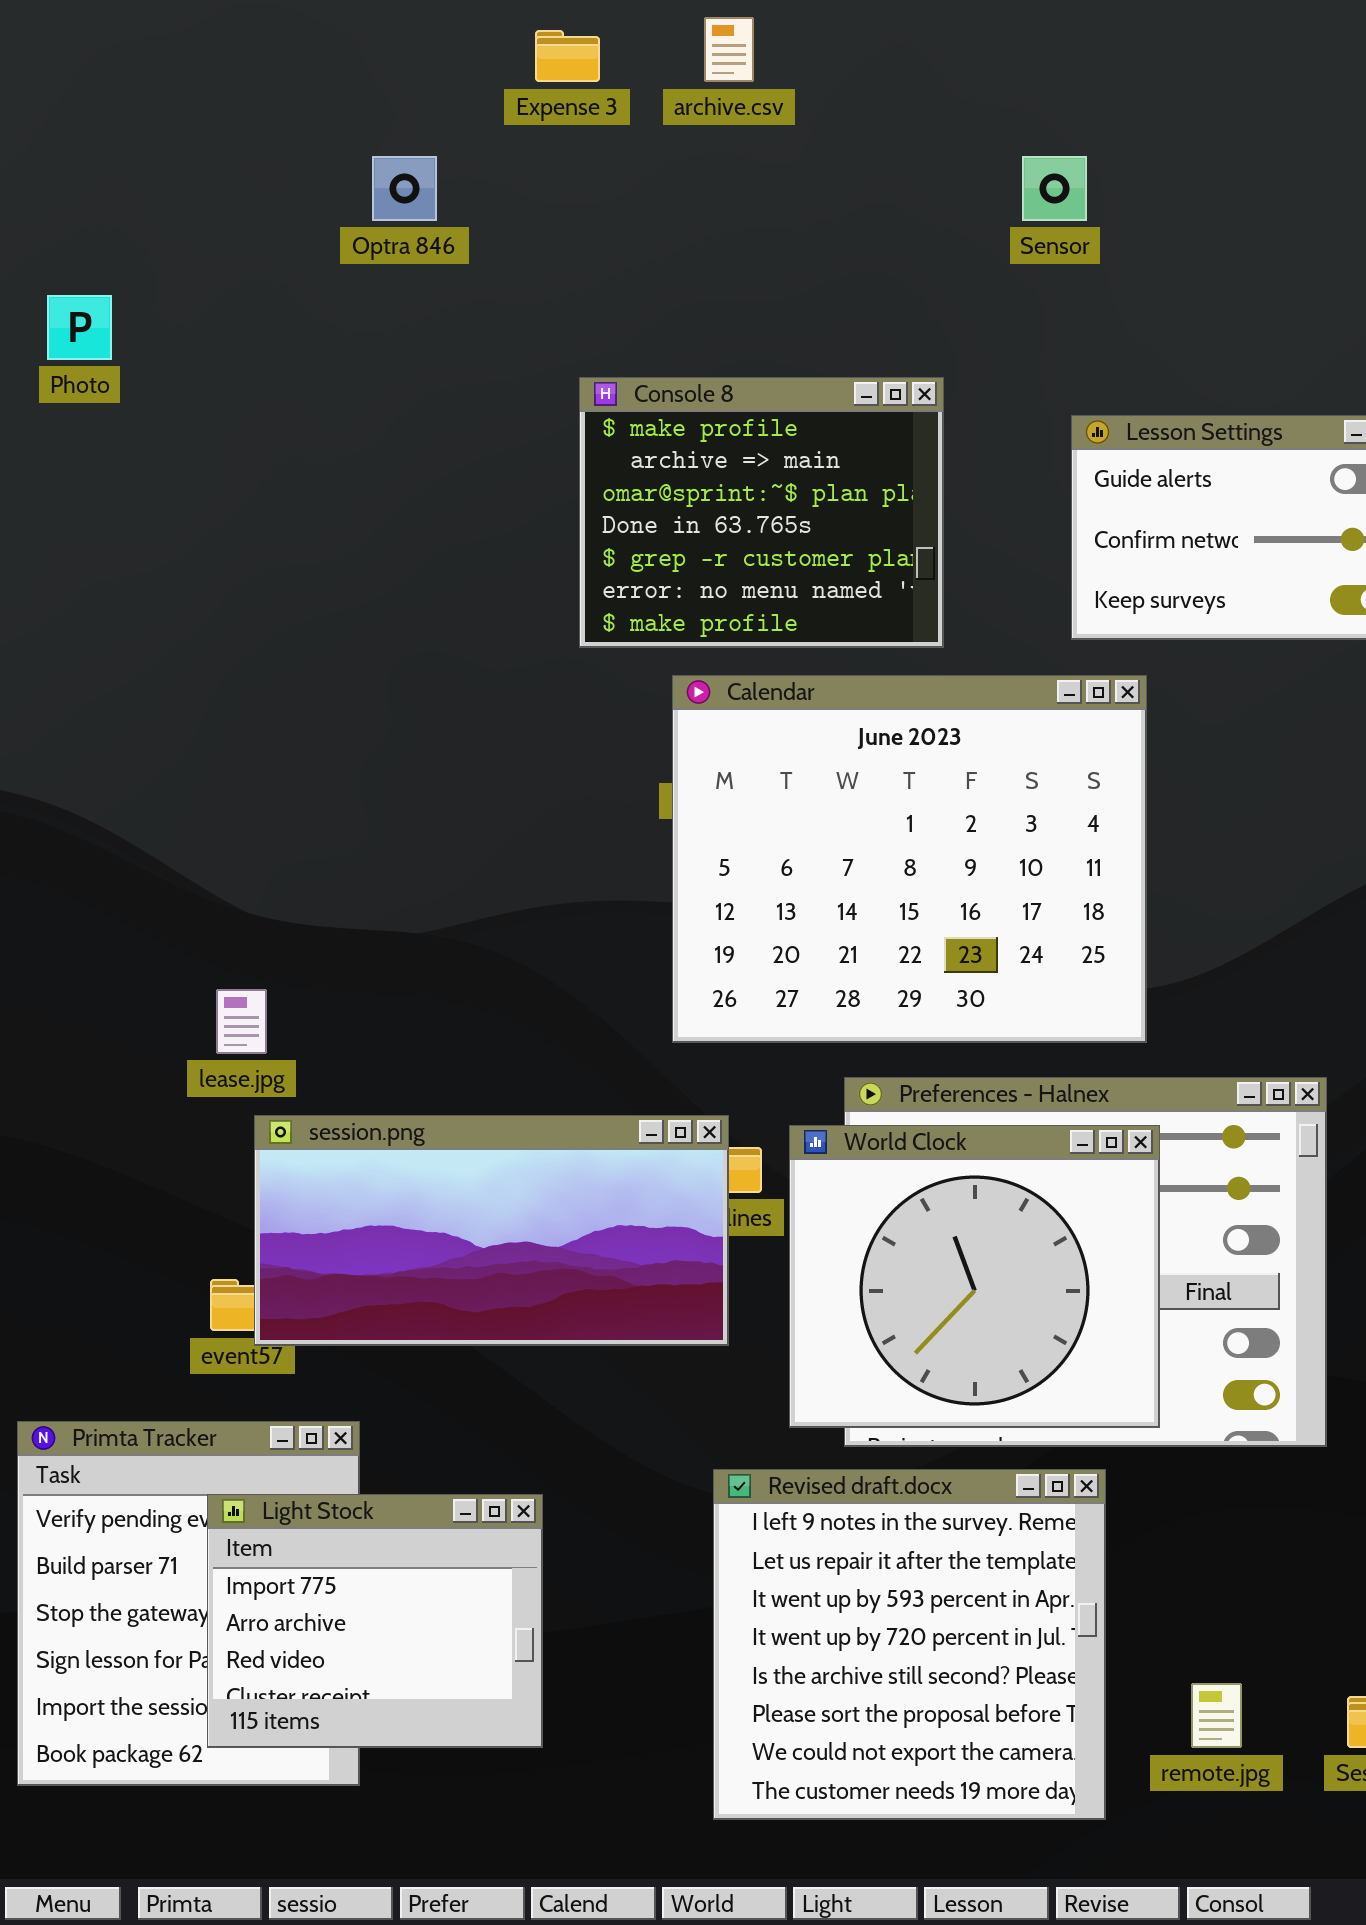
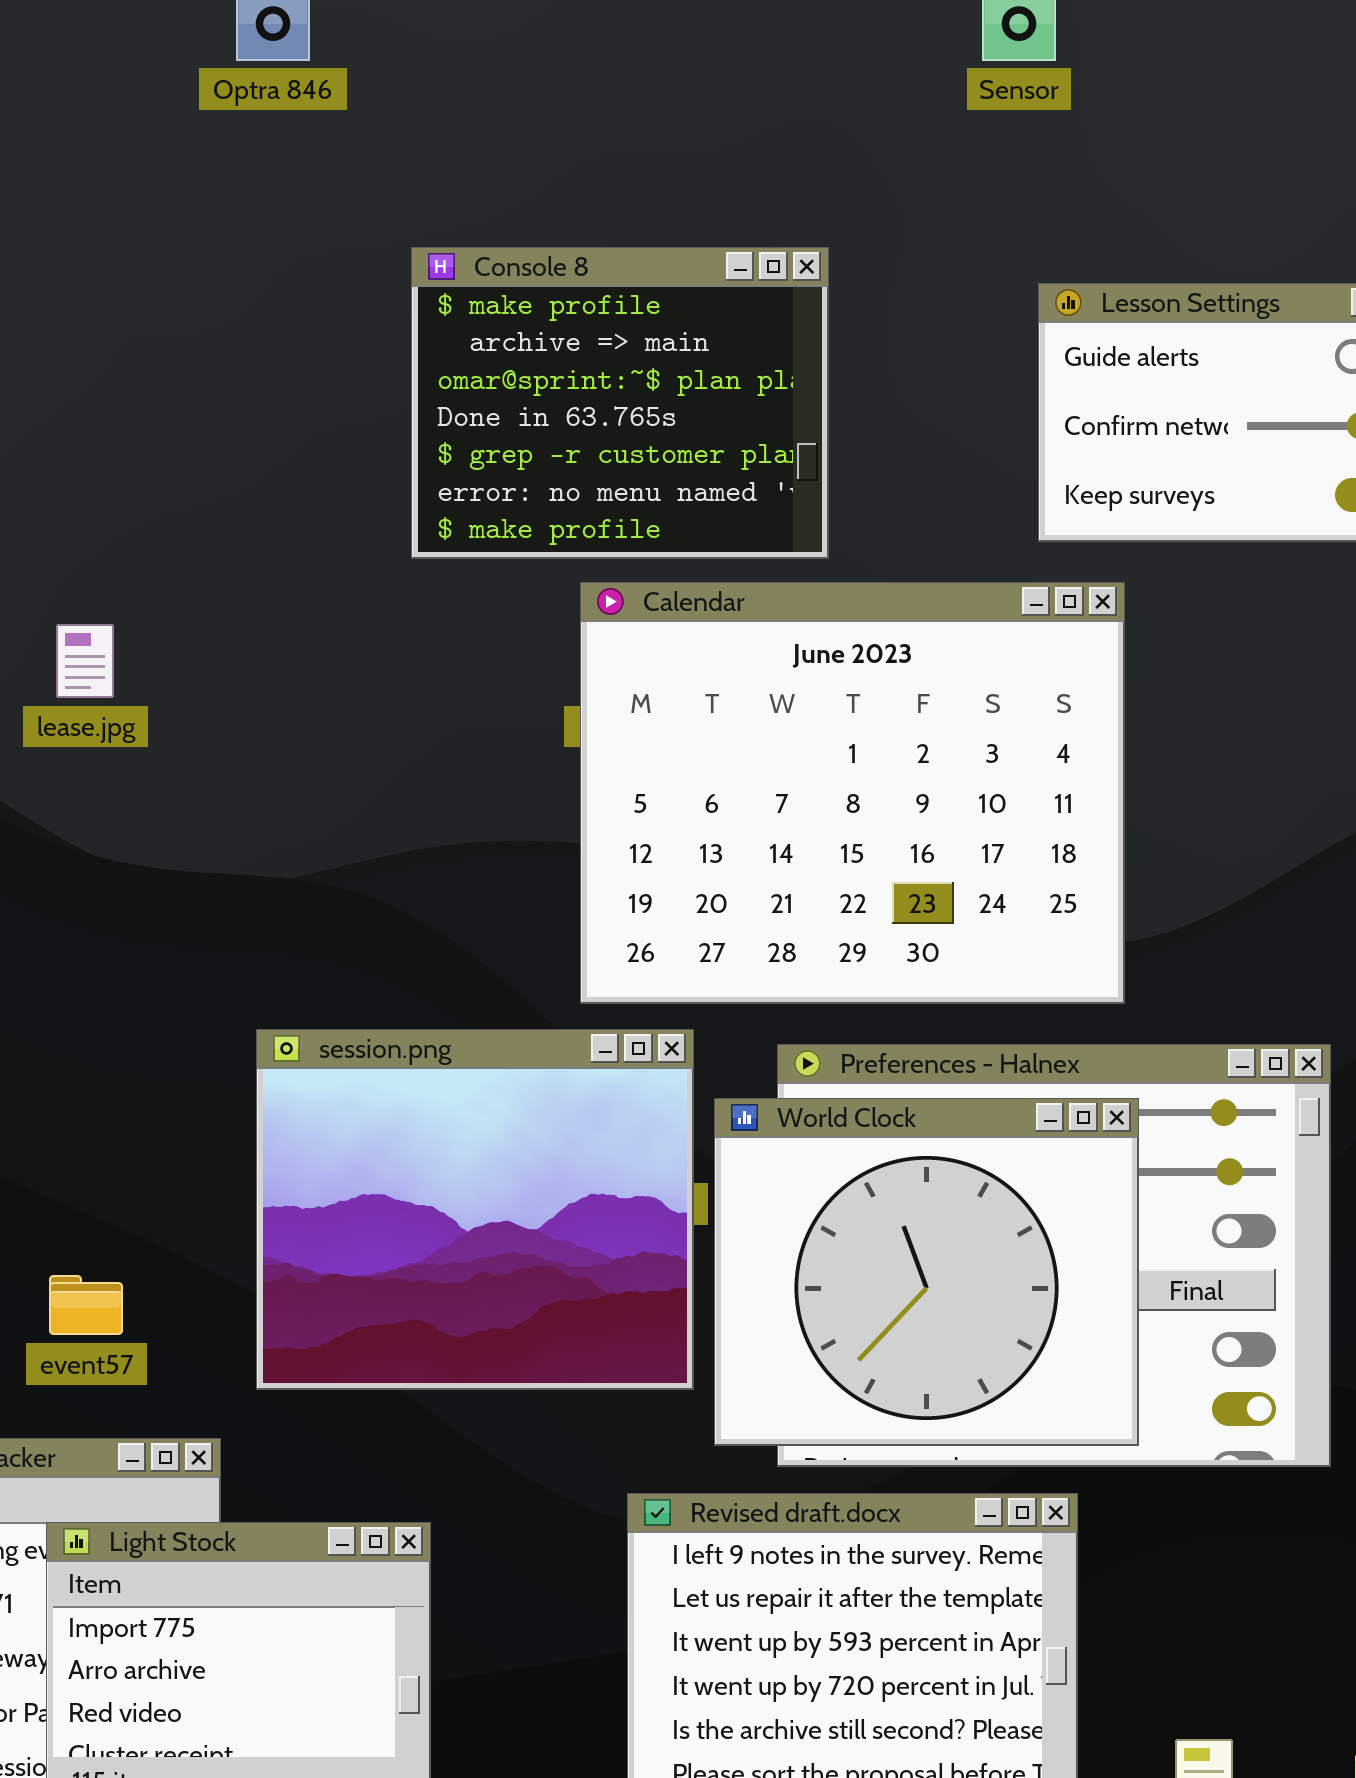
Console 8: [579,377,944,648] -> [411,247,829,559], moved
lease.jpg: [216,989,267,1054] -> [56,624,114,698], moved
session.png: [254,1115,729,1346] -> [256,1029,694,1390], moved, resized

